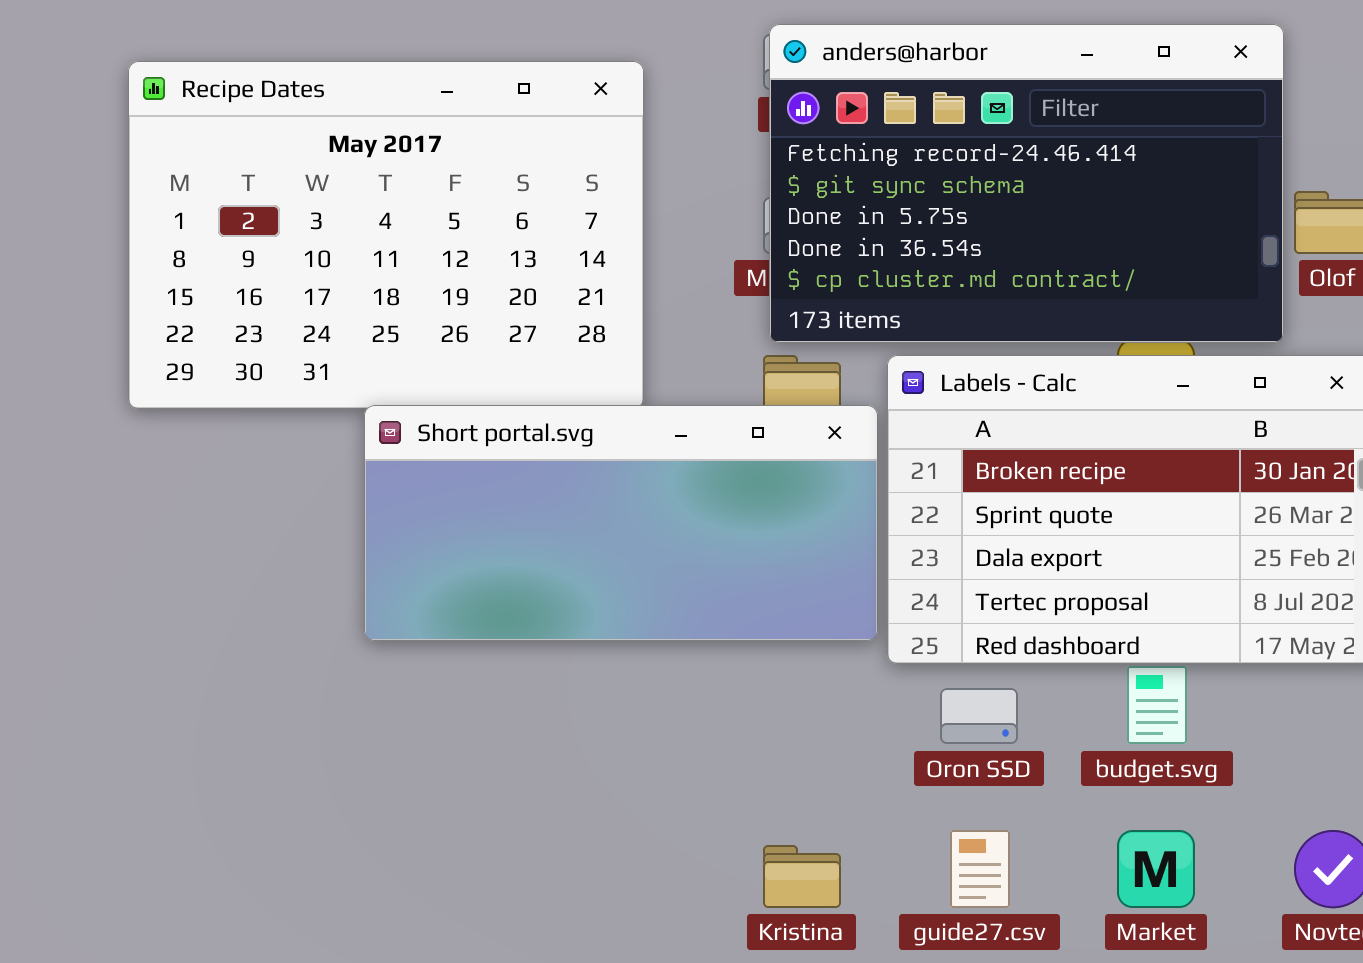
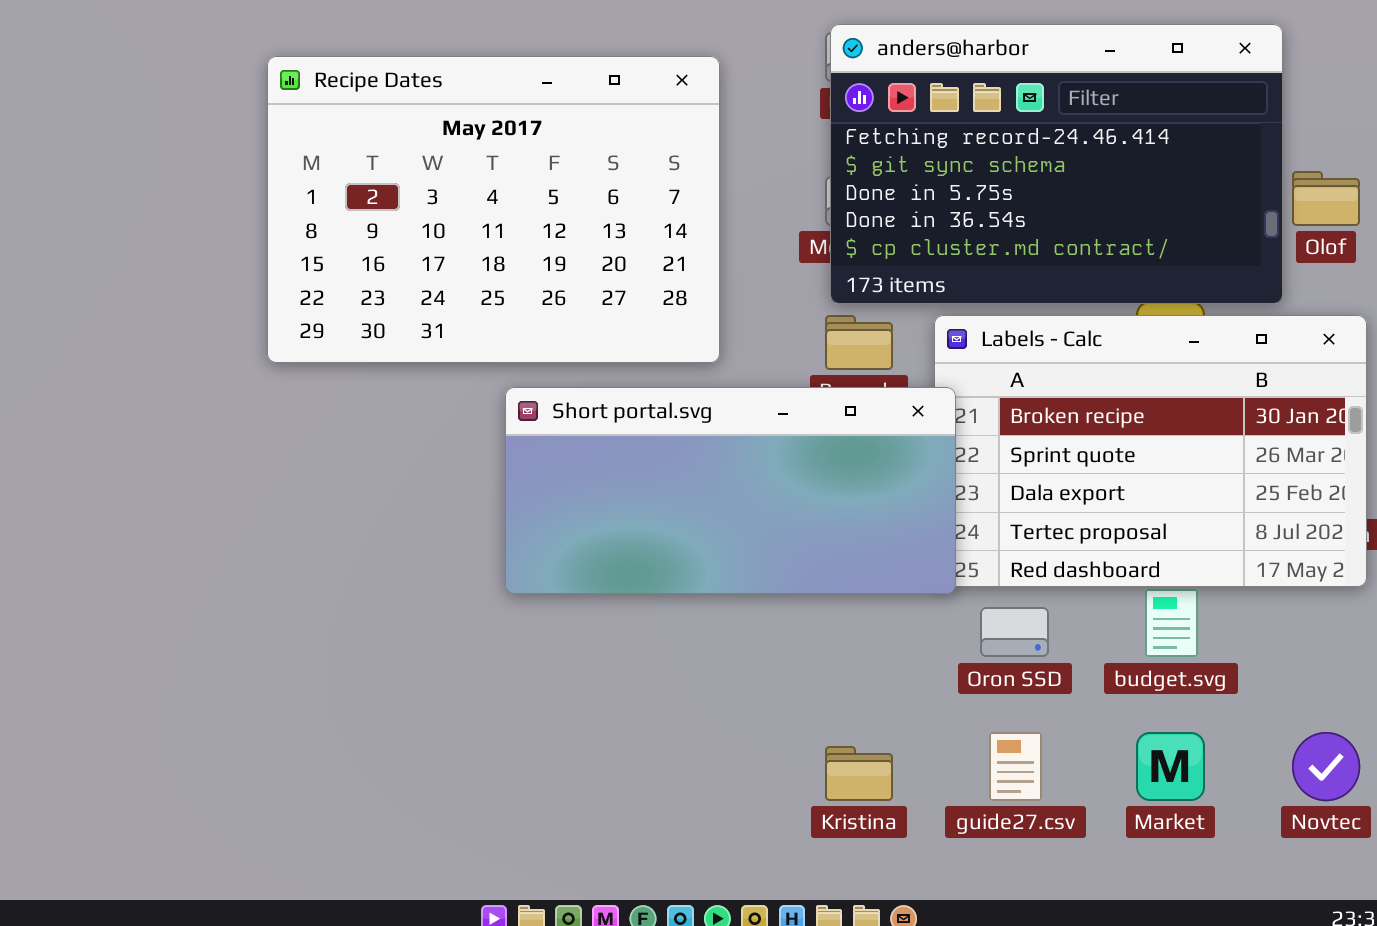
Short portal.svg: [364,405,878,641] -> [505,387,956,594], moved

